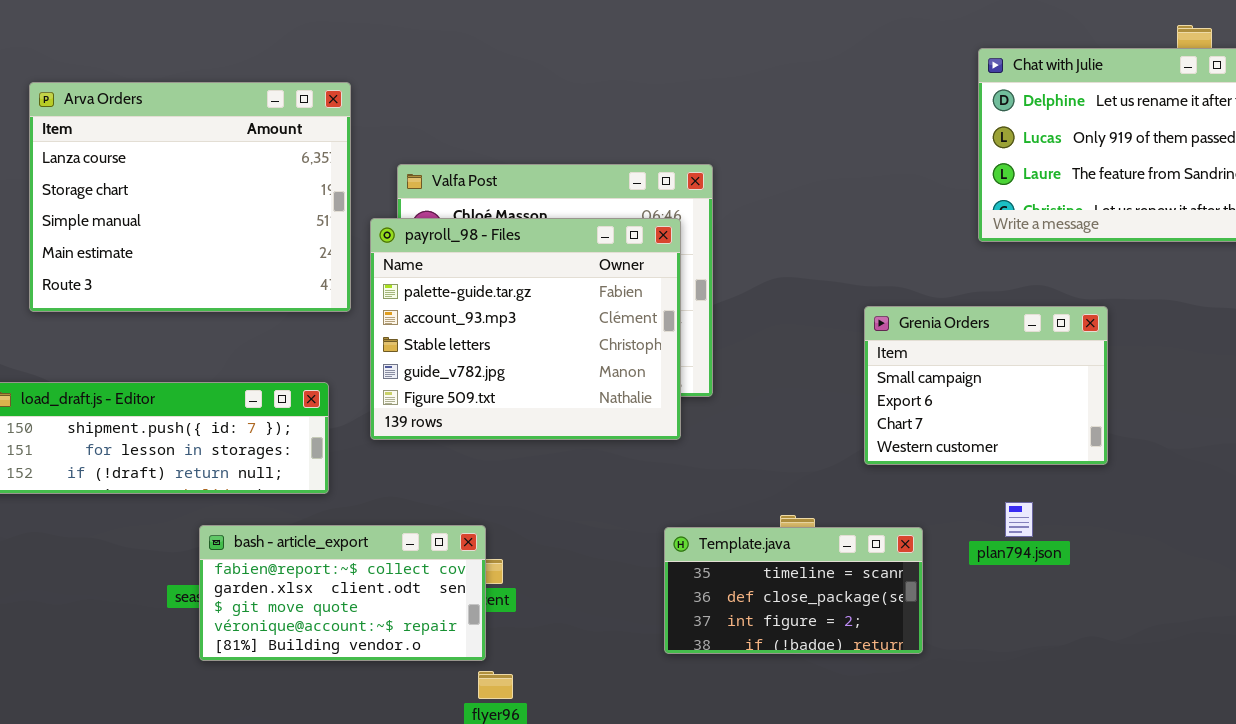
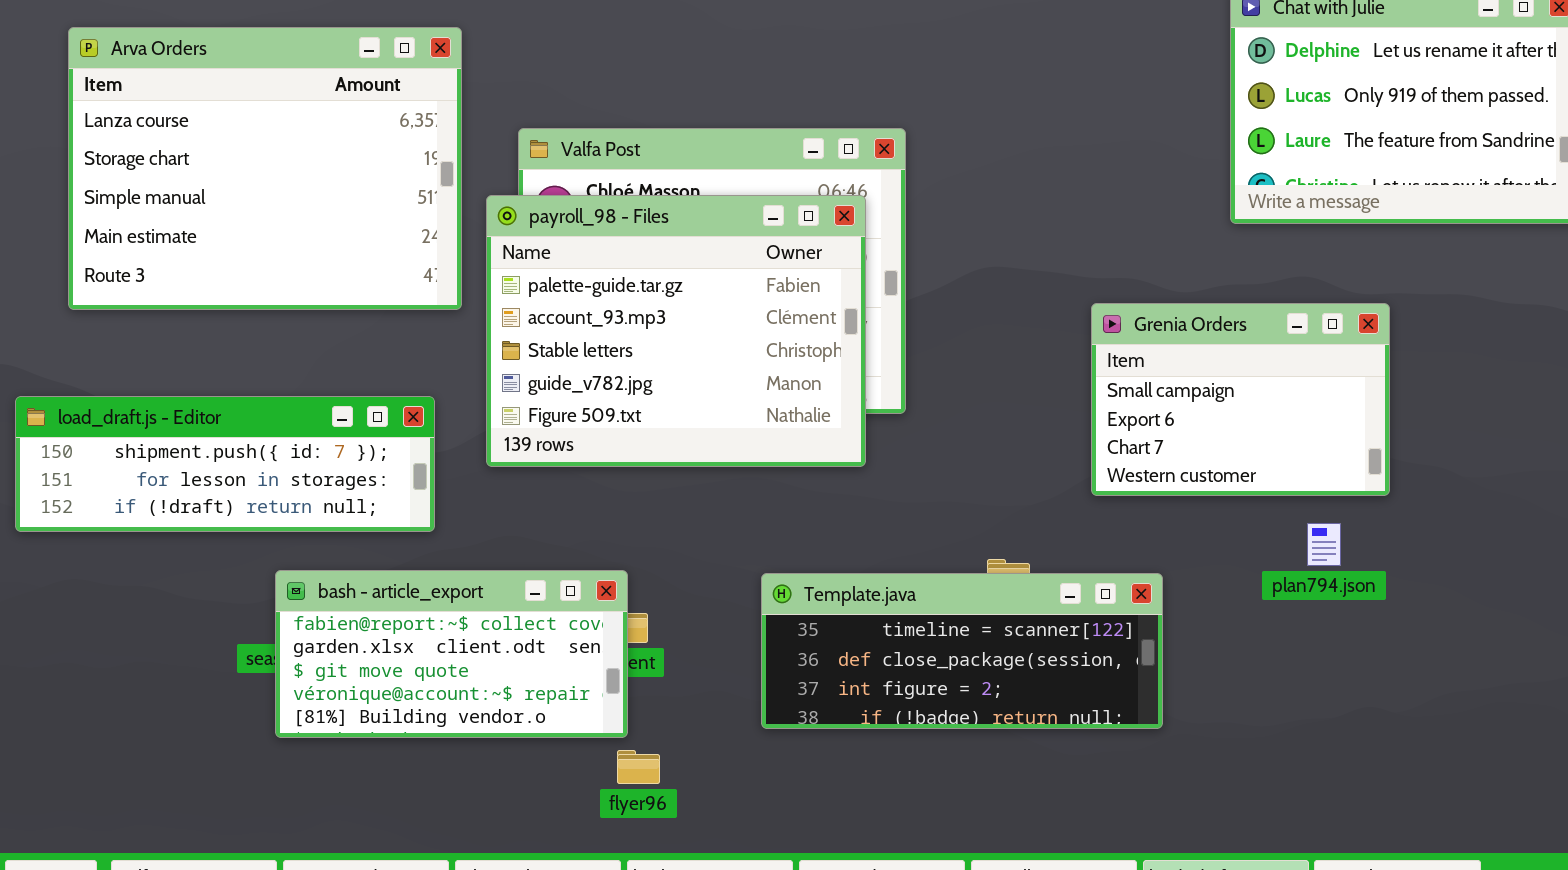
plan794.json: [1005,502,1033,537] -> [1307,523,1341,566], moved
Template.java: [664,527,923,654] -> [761,573,1163,729], resized

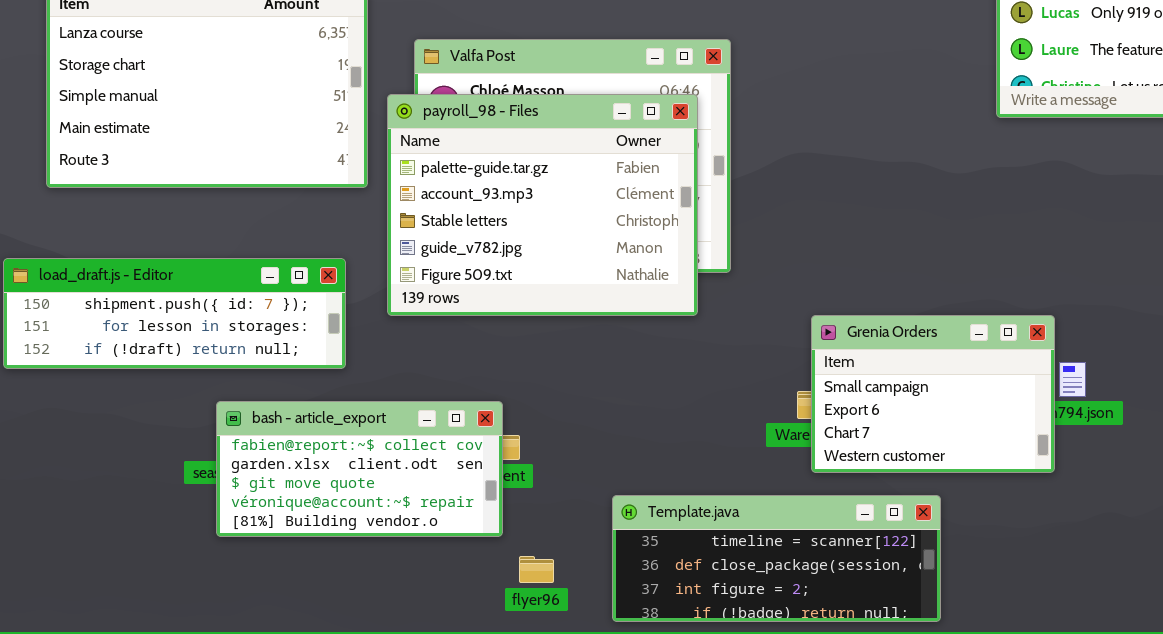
Grenia Orders: [1091,303,1390,496] -> [811,315,1055,473], moved
Template.java: [761,573,1163,729] -> [612,495,941,622], moved
flyer96: [617,750,660,784] -> [519,556,554,583], moved

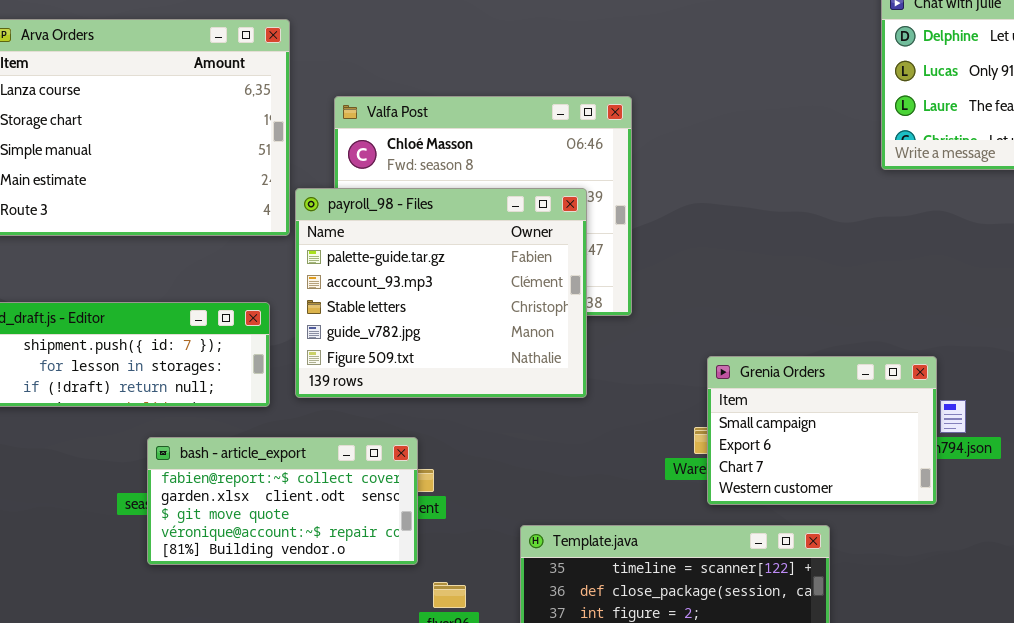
payroll_98 - Files: [387,94,698,316] -> [295,188,587,398], moved

